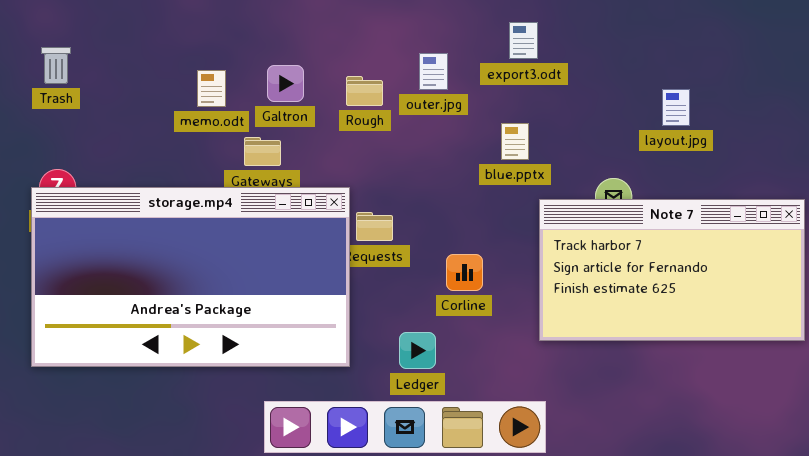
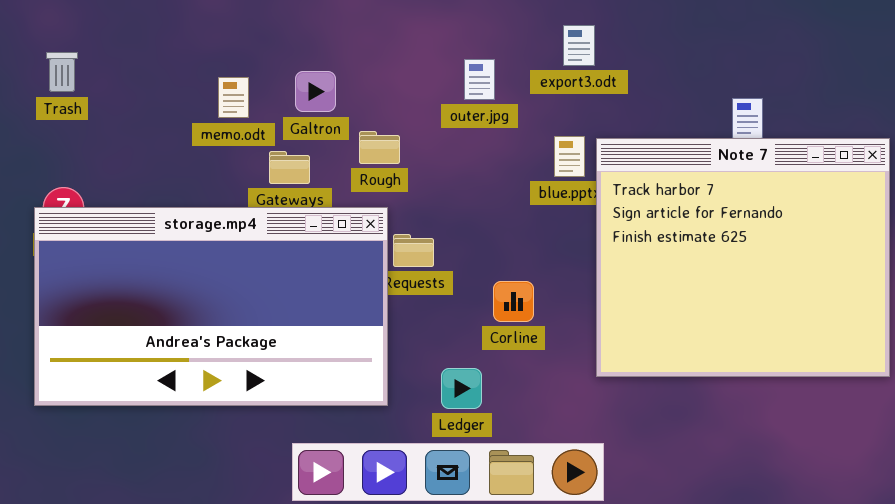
Rough: [346,76,383,106] -> [359,131,400,164], moved
Note 7: [539,199,805,341] -> [596,138,890,377], resized

